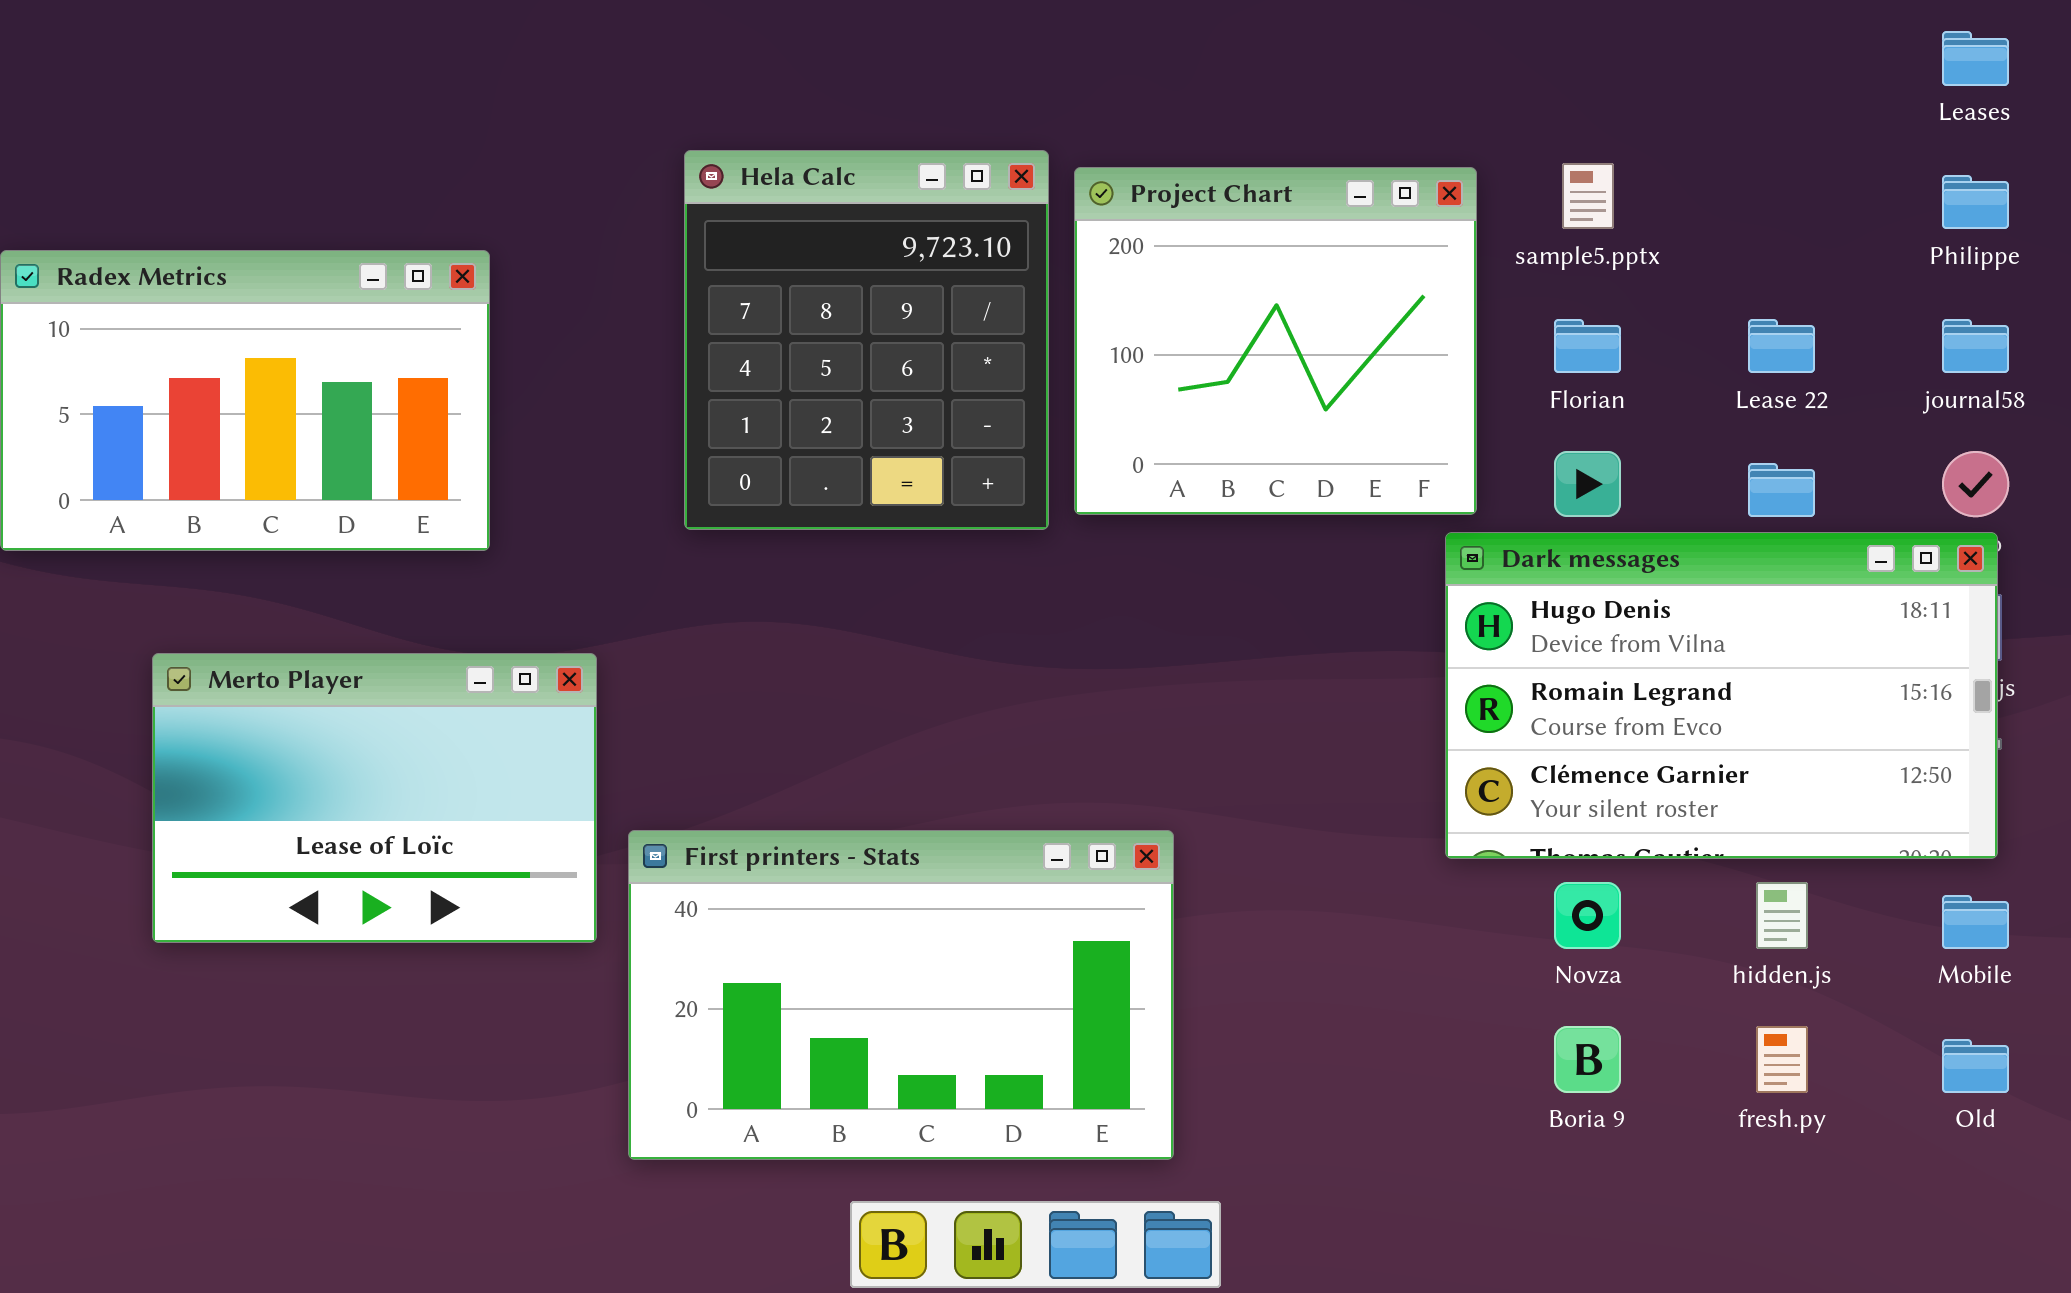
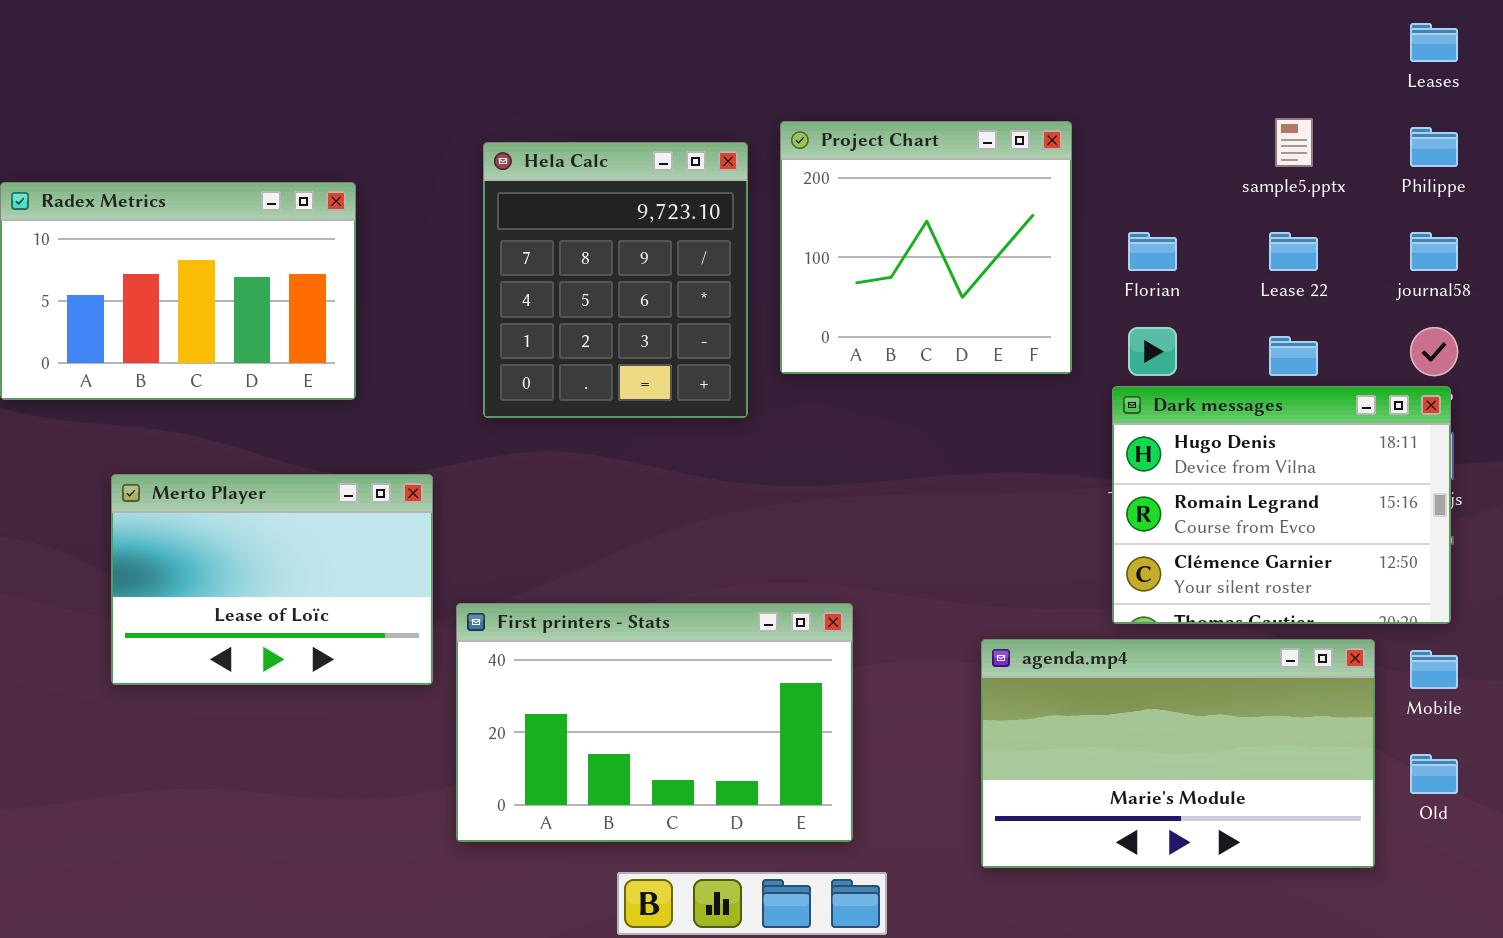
Hela Calc: [684,150,1049,530] -> [483,142,748,418], moved
sample5.pptx: [1562,163,1614,229] -> [1275,118,1313,167], moved
Dark messages: [1445,532,1998,859] -> [1112,386,1451,624], resized
agenda.mp4: none -> [981,639,1375,868], opened

